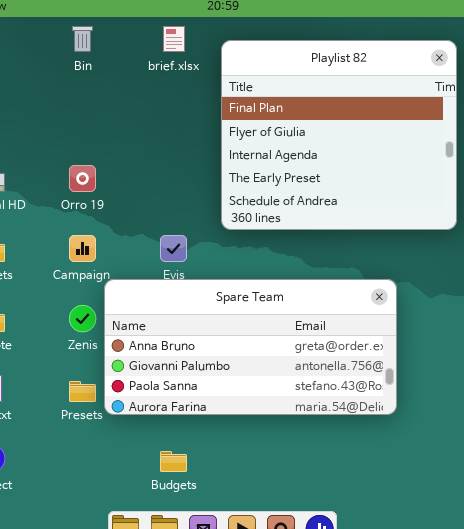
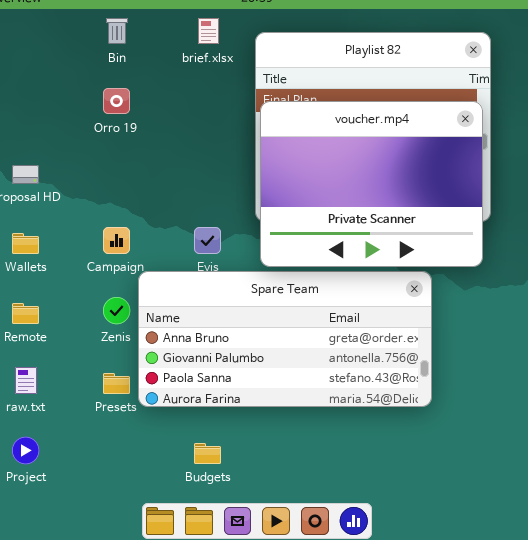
voucher.mp4: none -> [260,101,483,267], opened
Orro 19: [69,165,96,192] -> [103,88,130,114], moved

